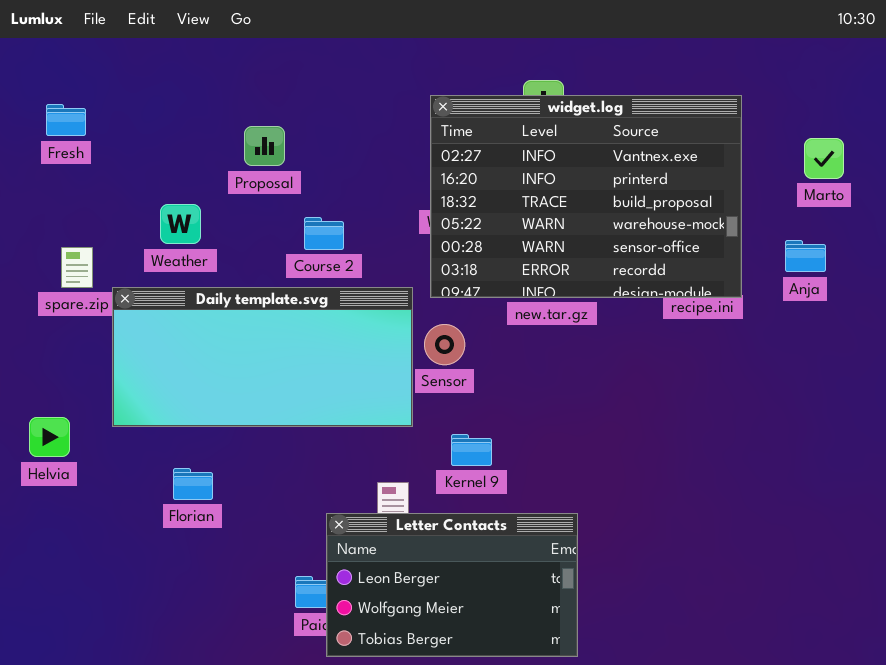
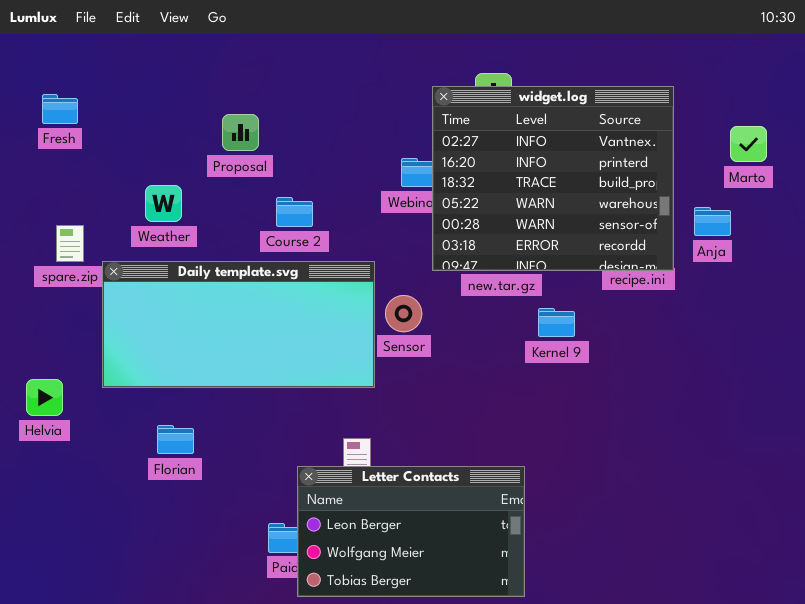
widget.log: [430,95,742,298] -> [432,86,674,271], resized
Anja: [785,240,826,272] -> [694,207,731,236], moved
Kernel 9: [451,434,492,466] -> [538,308,575,337], moved

